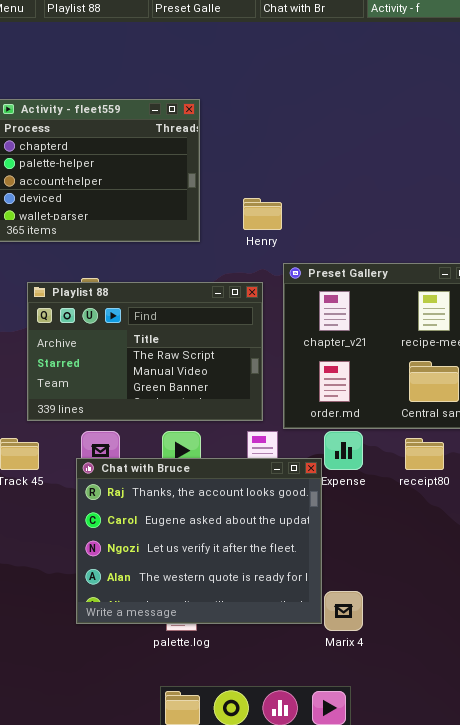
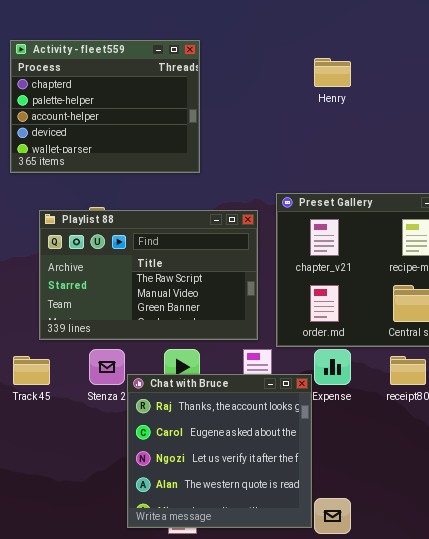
Henry: [243,198,282,230] -> [314,58,351,87], moved
Chat with Bruce: [76,458,322,624] -> [127,374,312,528], resized

